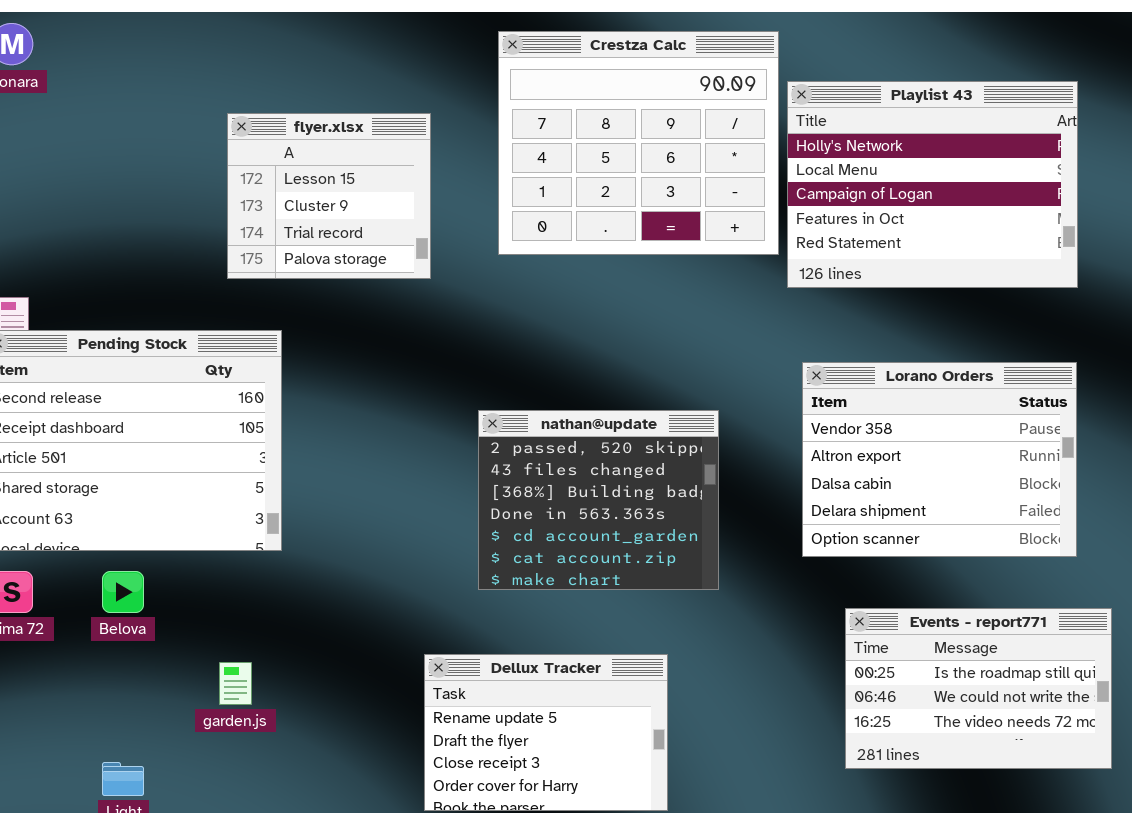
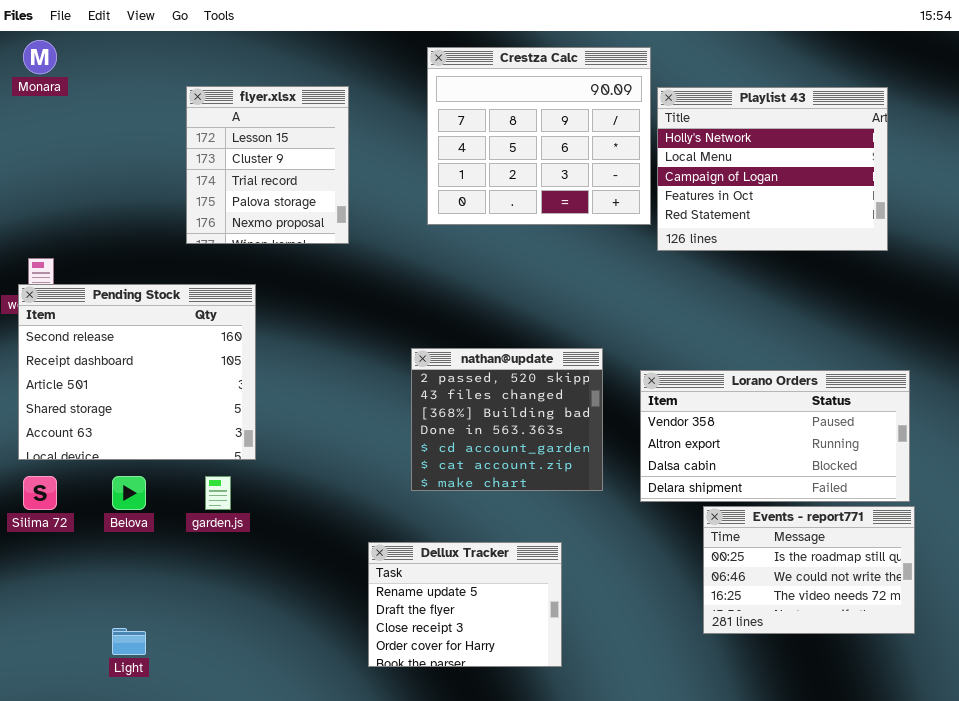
flyer.xlsx: [227,113,431,279] -> [186,86,349,244], moved, resized
Lorano Orders: [802,362,1077,557] -> [640,370,910,502], moved, resized
garden.js: [219,662,252,705] -> [205,476,231,510], moved

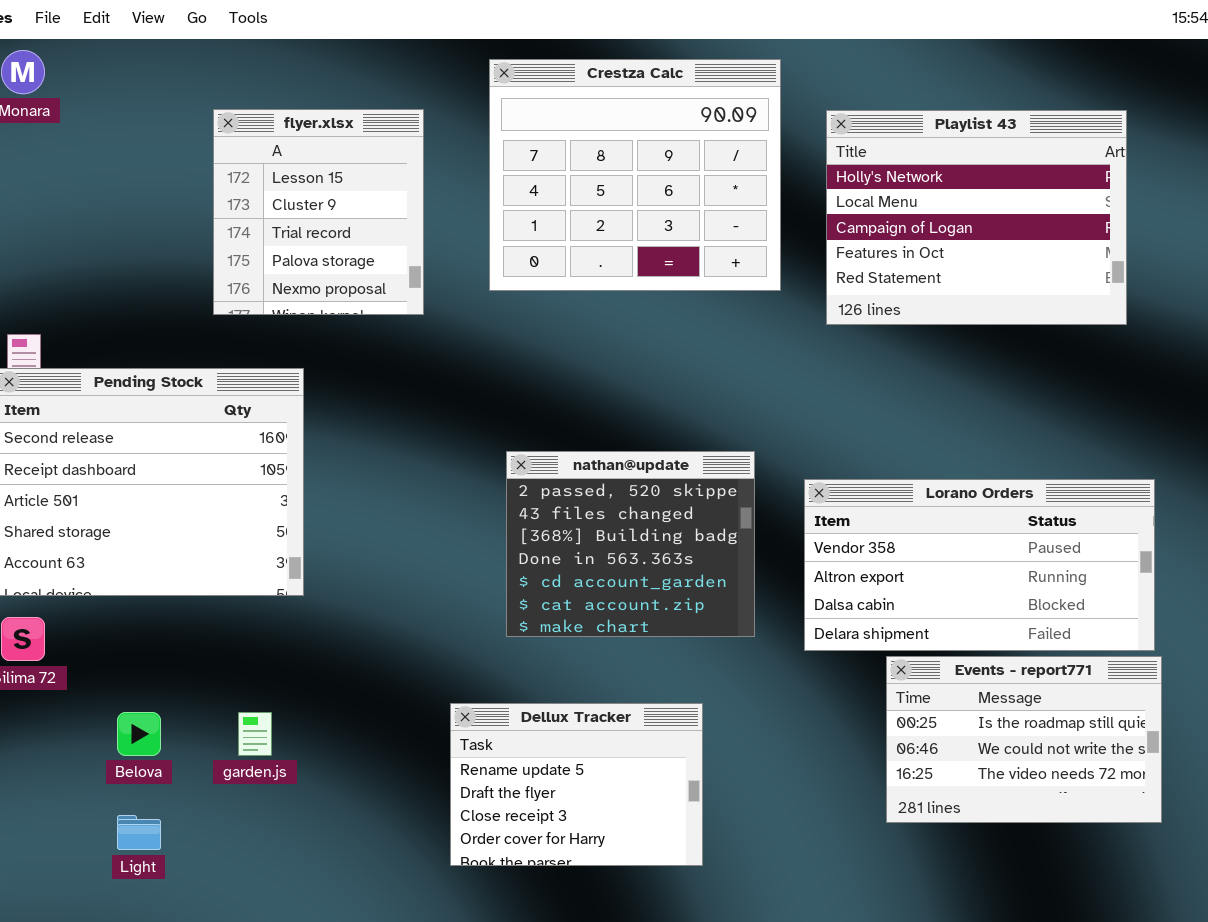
Crestza Calc: [427,47,651,225] -> [489,59,781,291], moved
Belova: [112,476,146,510] -> [117,712,161,756], moved
garden.js: [205,476,231,510] -> [238,712,272,756], moved

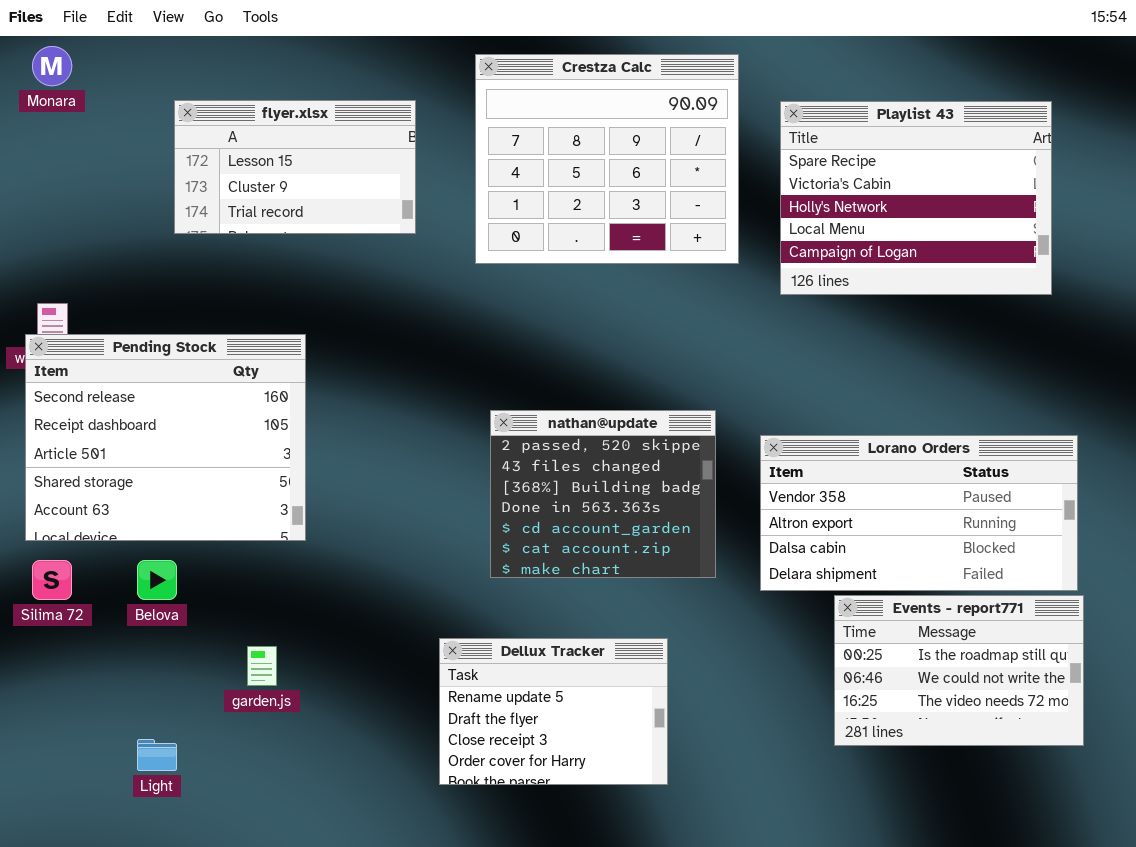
flyer.xlsx: [213,109,424,315] -> [174,100,416,234], resized
Playlist 43: [826,110,1127,325] -> [780,101,1052,295], scrolled up 2 rows
Belova: [117,712,161,756] -> [137,560,177,600], moved

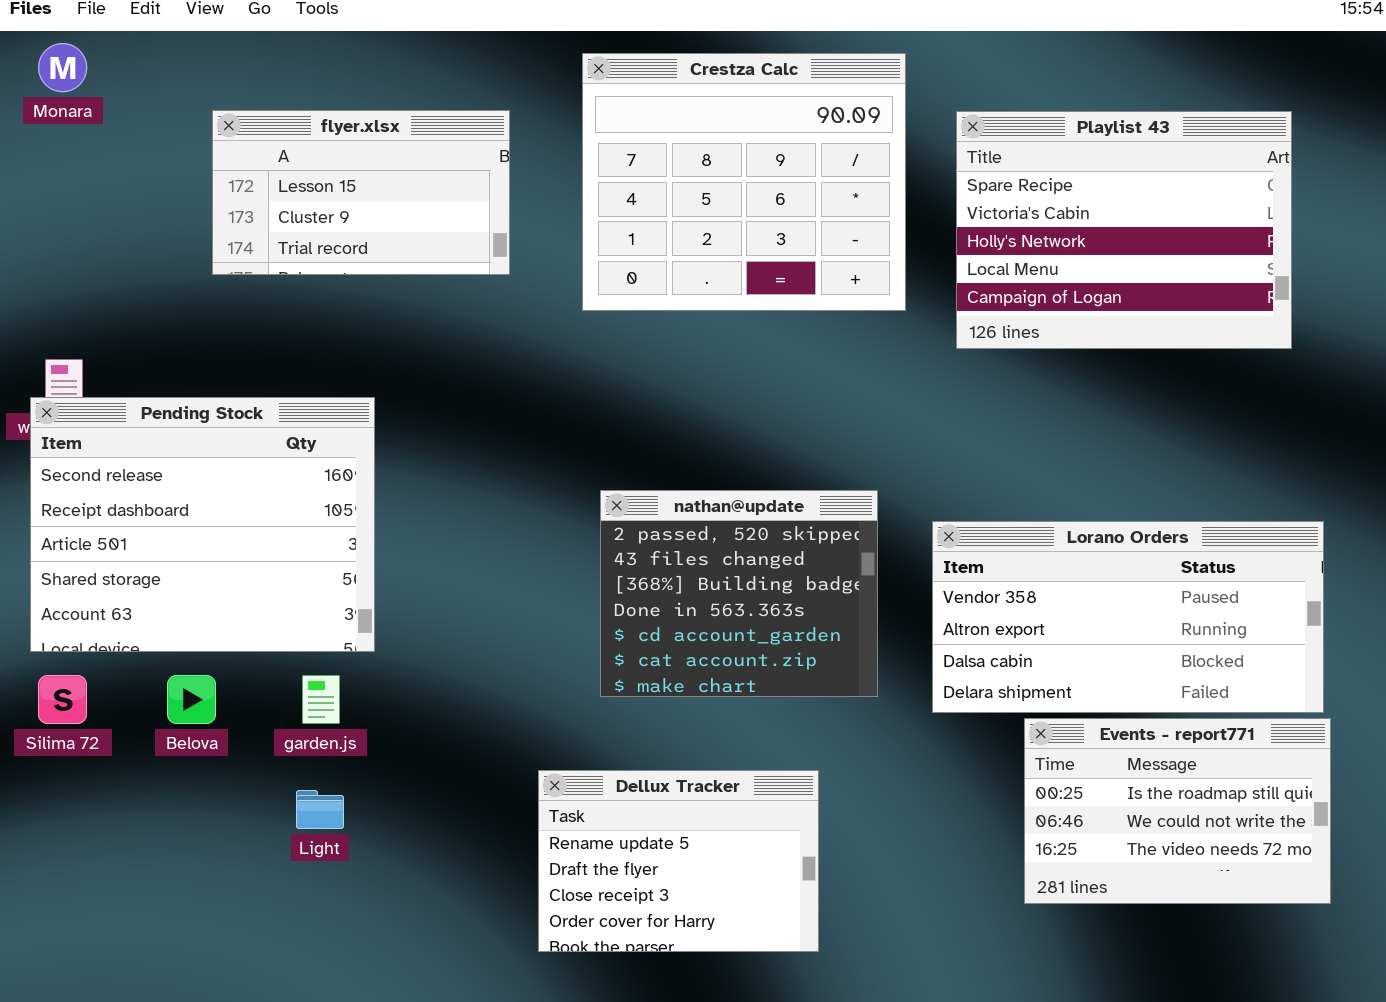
garden.js: [247,646,277,686] -> [302,675,340,724], moved
Light: [137,739,177,771] -> [296,790,344,829], moved

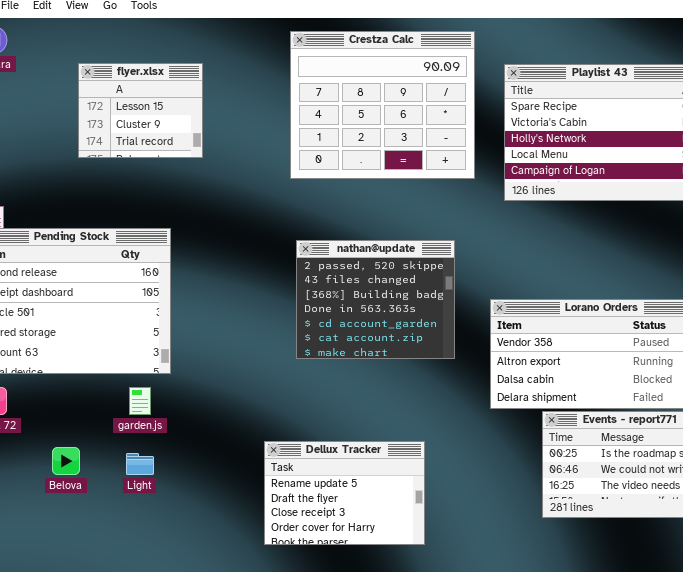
flyer.xlsx: [212,110,510,275] -> [78,63,203,158], resized
nathan@update: [600,490,878,697] -> [296,240,455,359], moved
Belova: [167,675,216,724] -> [52,447,80,475], moved

